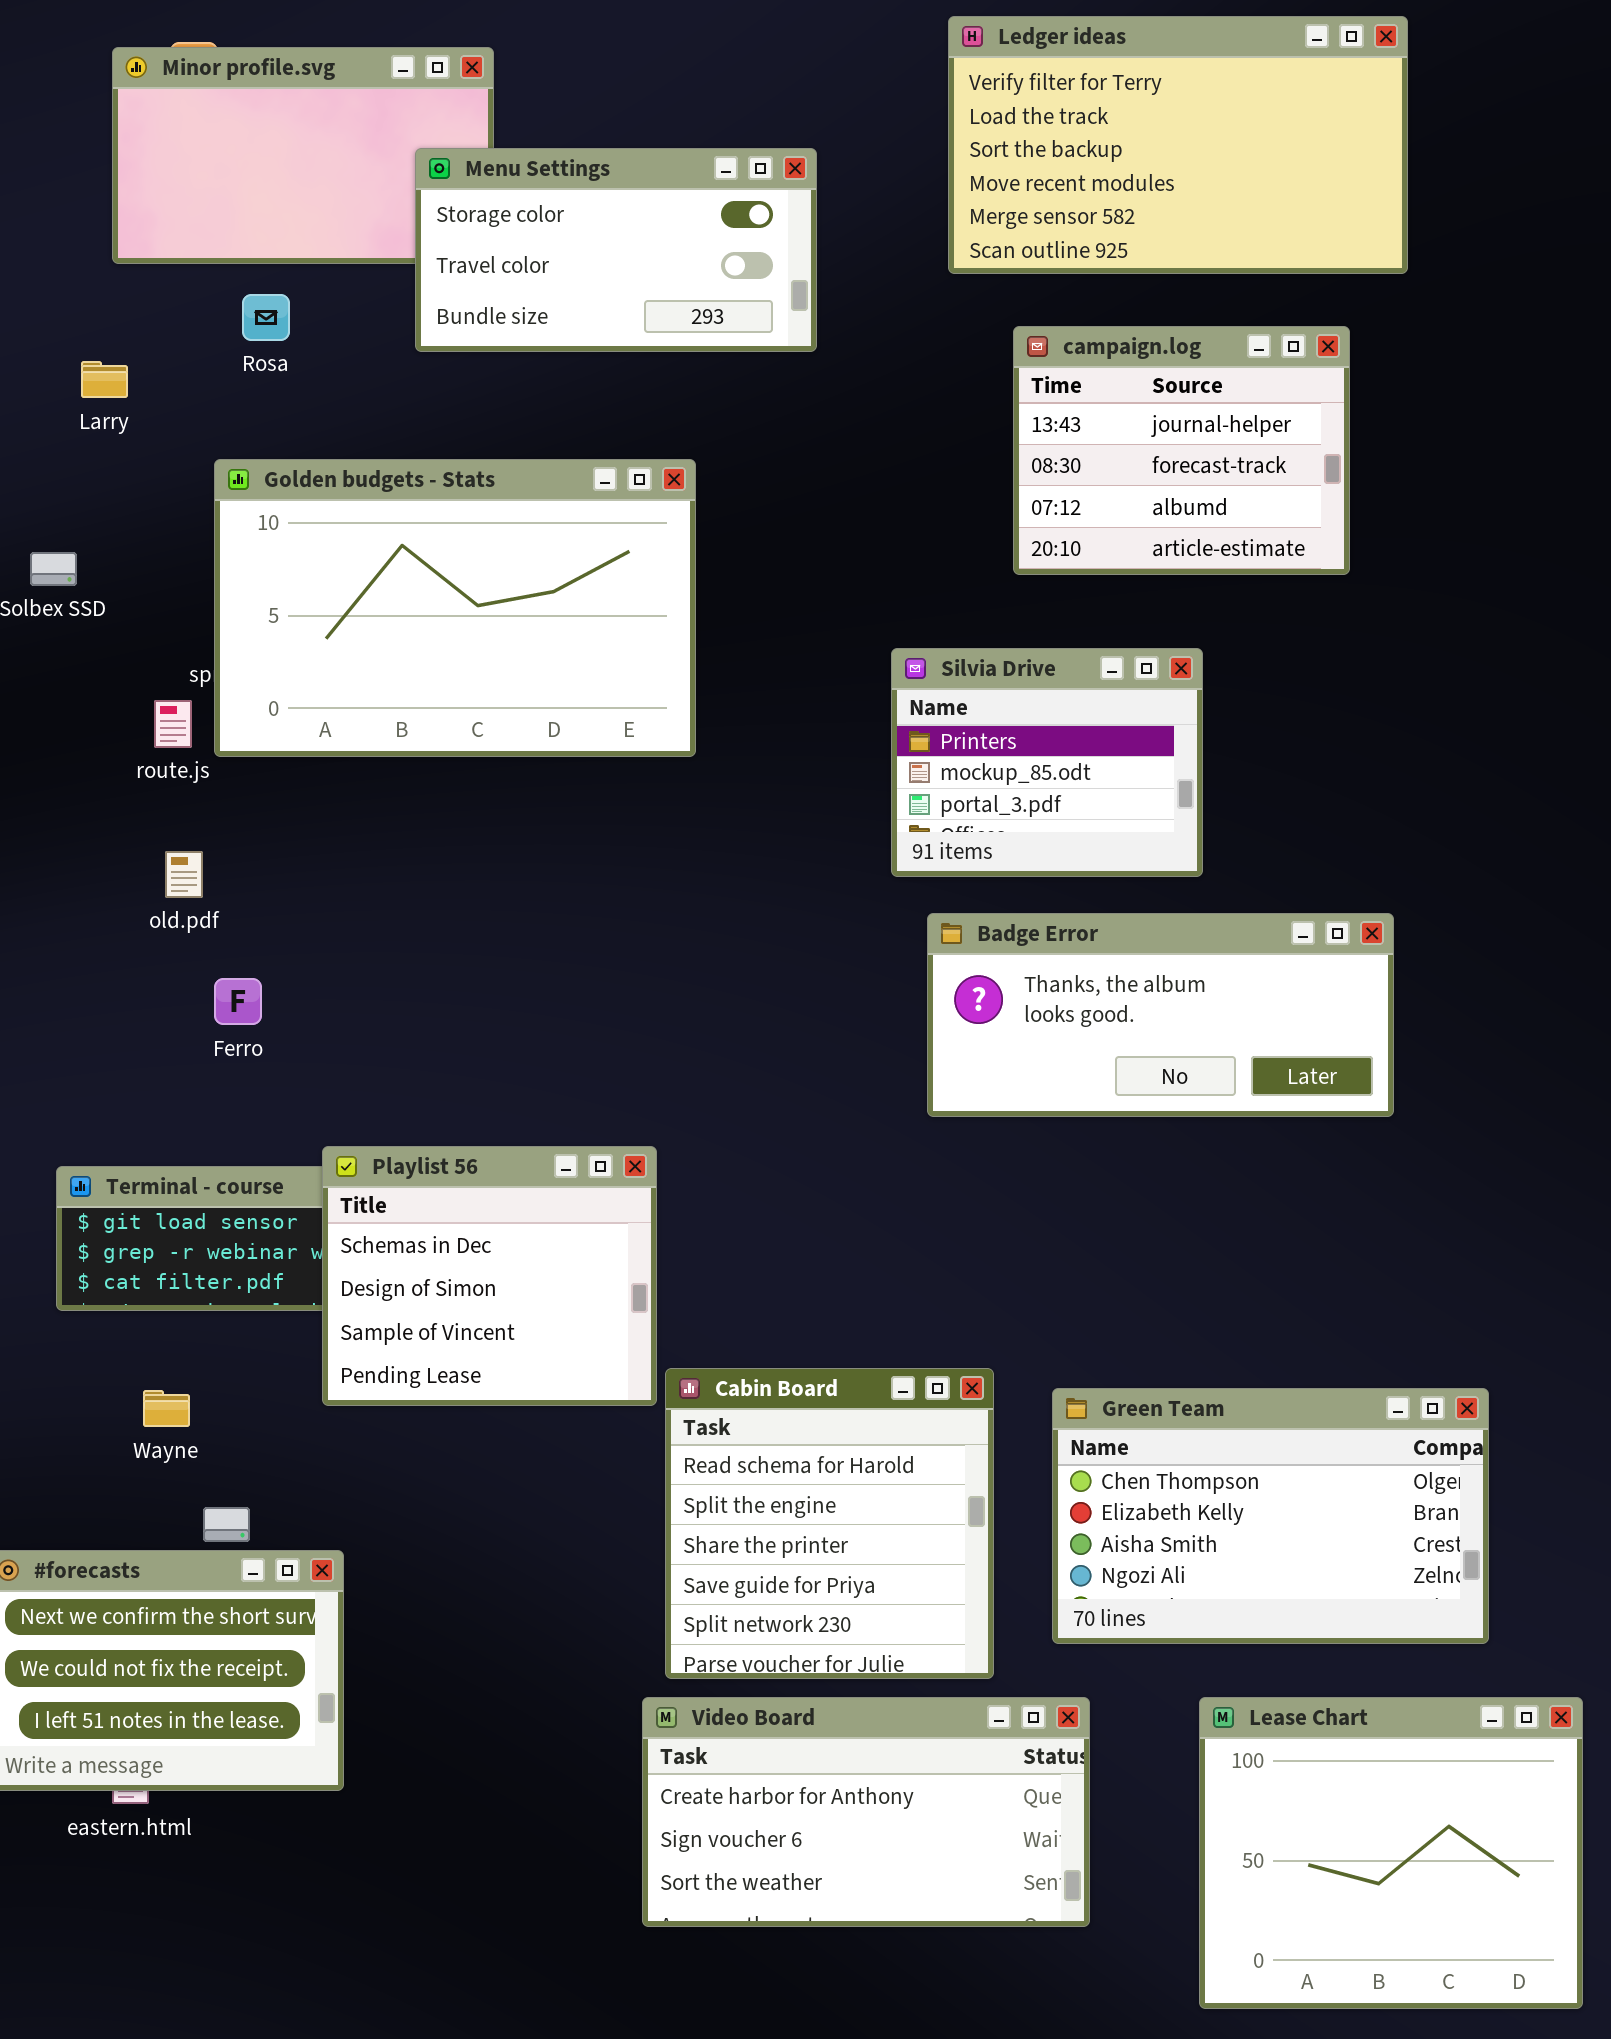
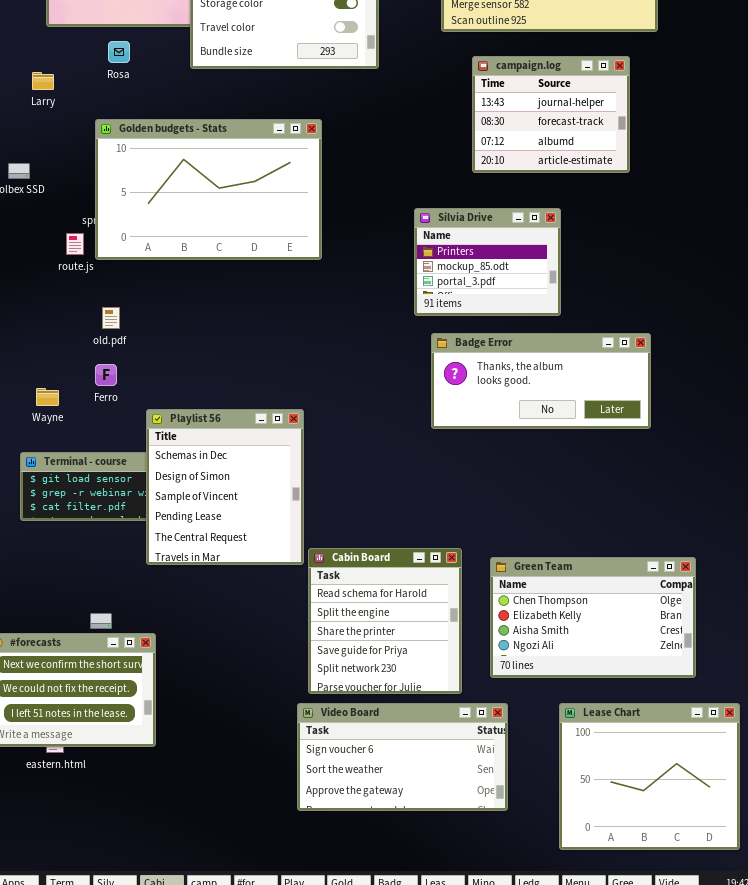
old.pdf: [165,851,203,898] -> [102,307,120,329], moved
Playlist 56: [322,1146,657,1406] -> [146,409,304,565], resized
Wayne: [143,1390,190,1427] -> [36,388,59,406], moved
Video Board: [642,1697,1090,1927] -> [297,703,508,811], scrolled down 1 row

